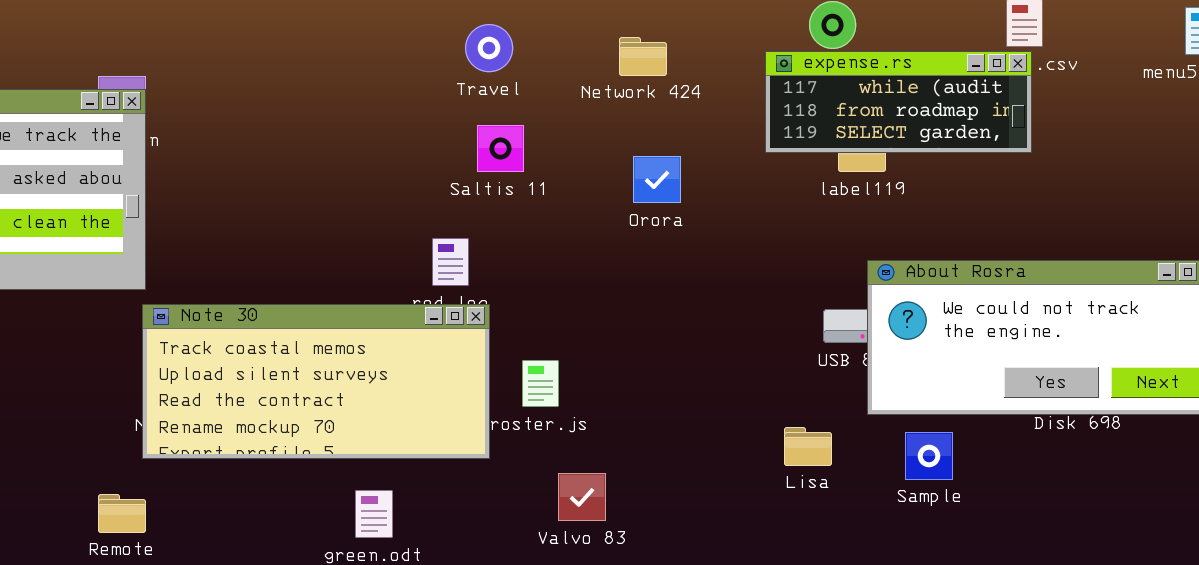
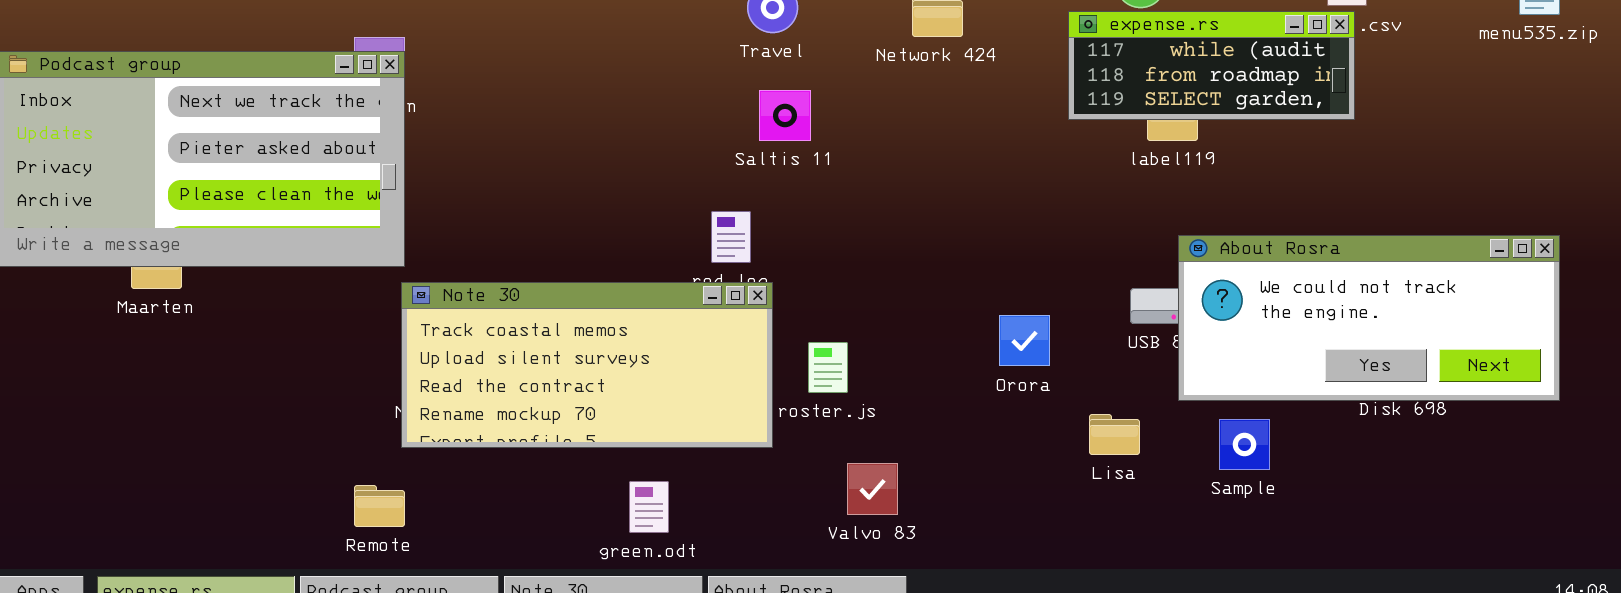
Orora: [633,156,681,203] -> [999,315,1050,366], moved

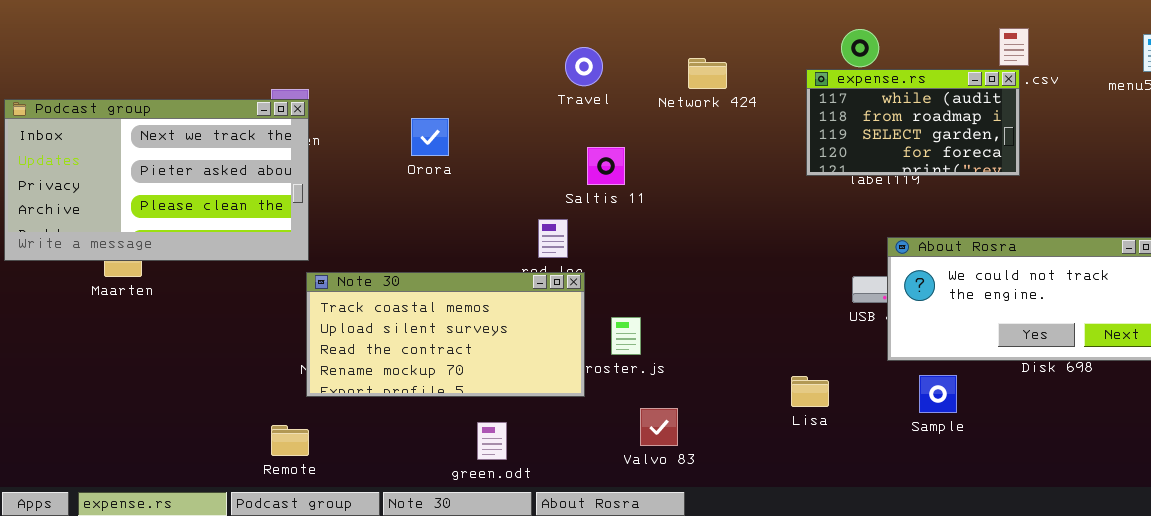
expense.rs: [1068,11,1355,120] -> [806,69,1020,176], resized
Saltis 11: [759,90,811,141] -> [587,147,625,185], moved
Orora: [999,315,1050,366] -> [411,118,449,156], moved
Lisa: [1089,414,1140,455] -> [791,376,829,407], moved

